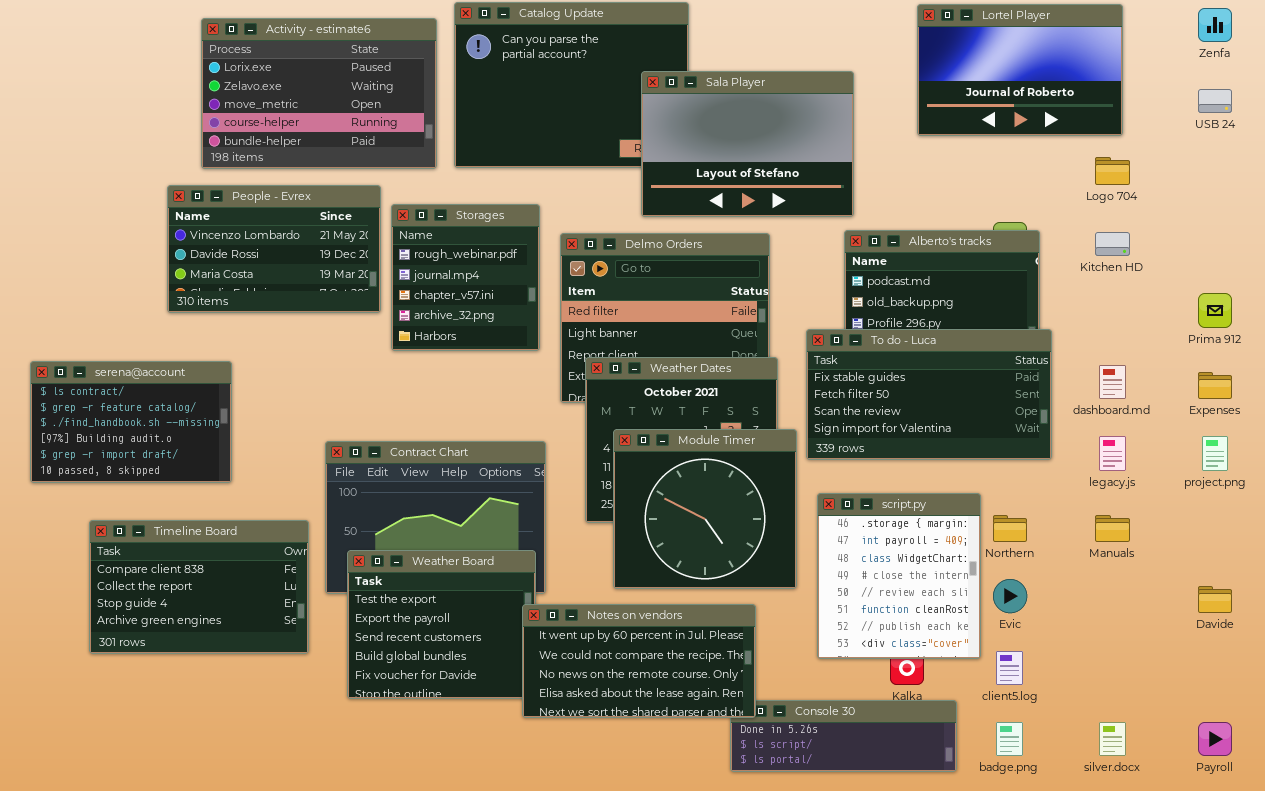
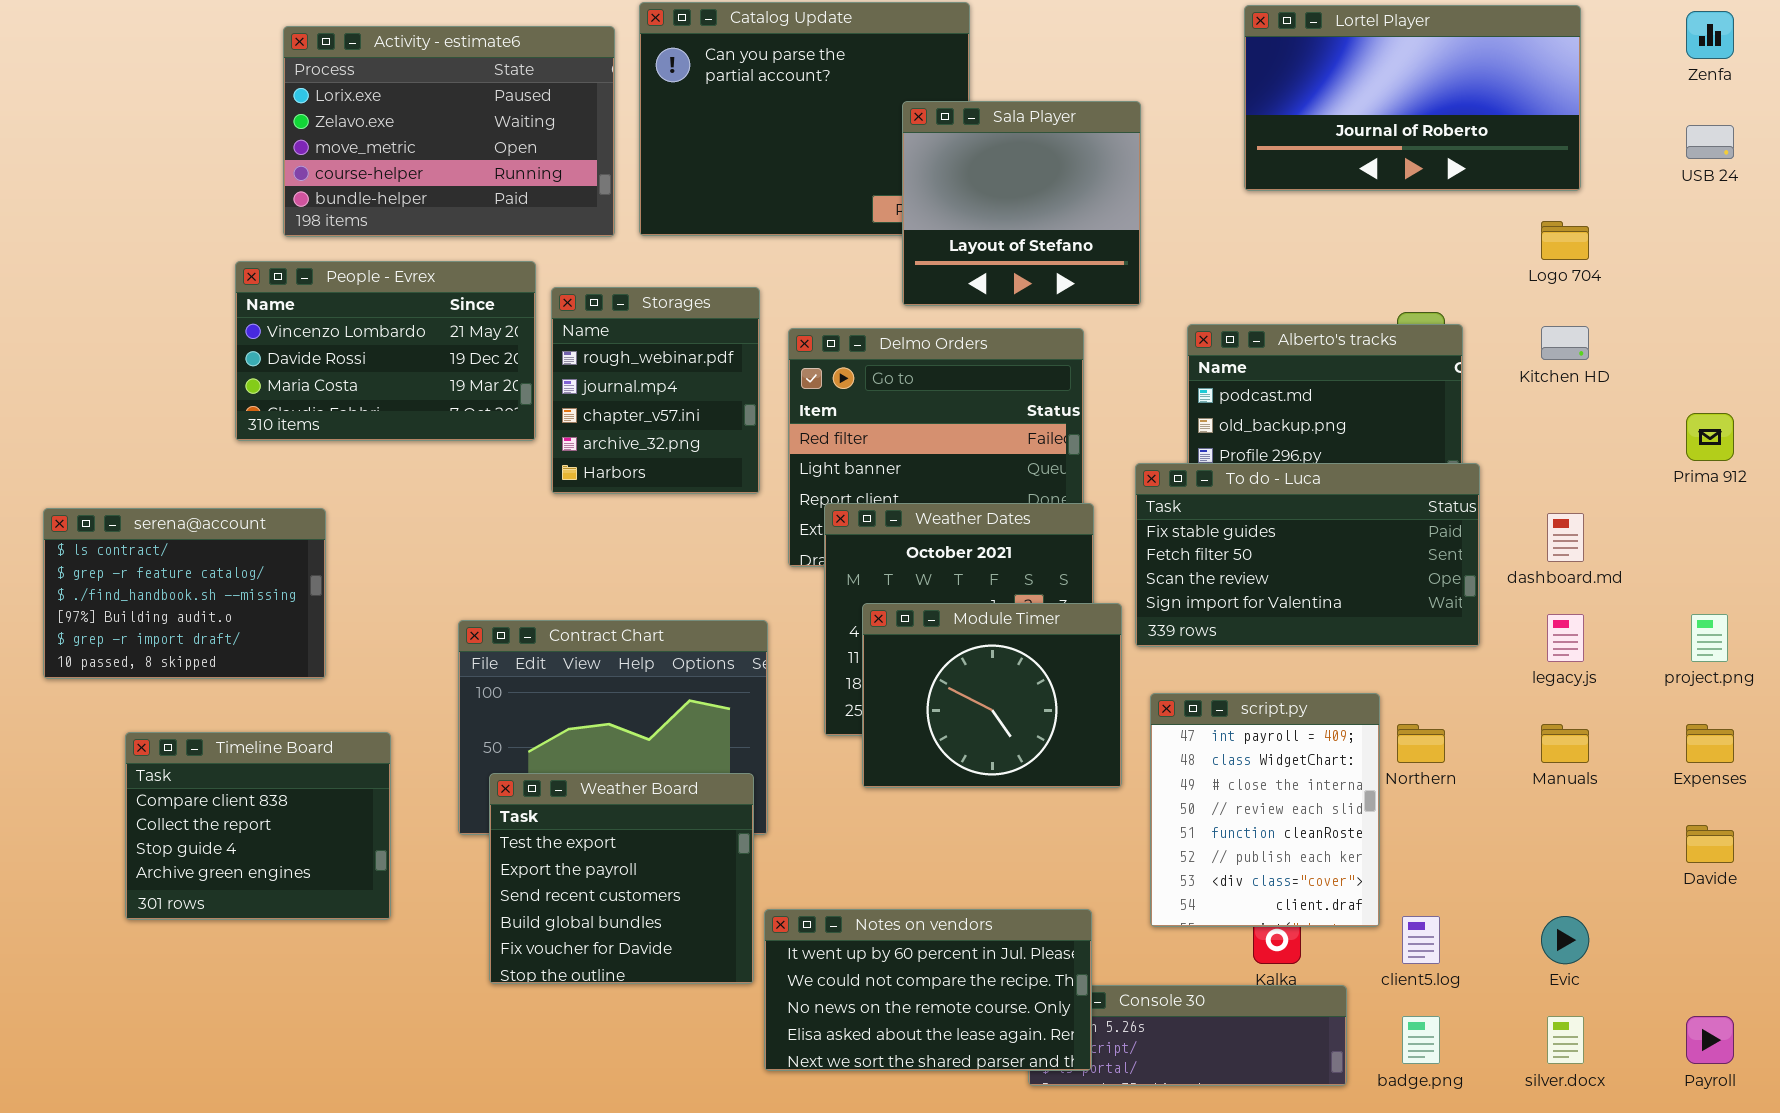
Lortel Player: [917,4,1123,136] -> [1244,5,1581,191], resized
Sala Player: [641,71,854,217] -> [902,101,1141,306], resized
Expenses: [1198,372,1232,399] -> [1686,724,1734,763], moved
Module Timer: [613,429,797,589] -> [862,603,1122,788], resized
script.py: [817,493,981,659] -> [1150,693,1380,927], scrolled down 1 row
Timeline Board: [89,520,309,654] -> [125,732,391,920], resized
Evic: [993,579,1027,613] -> [1541,916,1589,964], moved
Notes on vendors: [522,604,756,718] -> [764,909,1092,1071], moved

